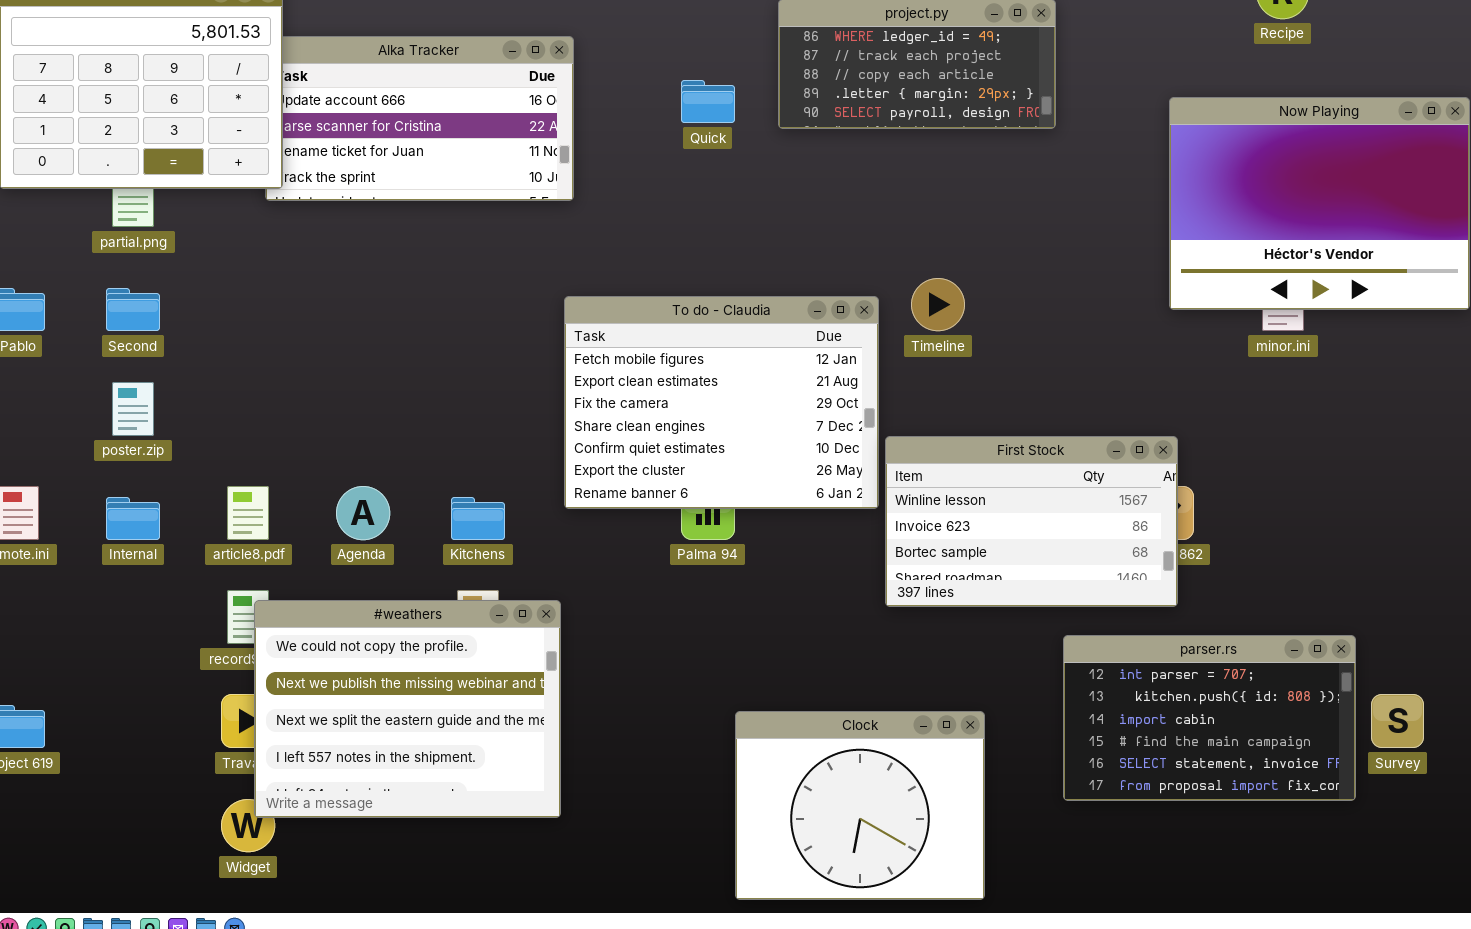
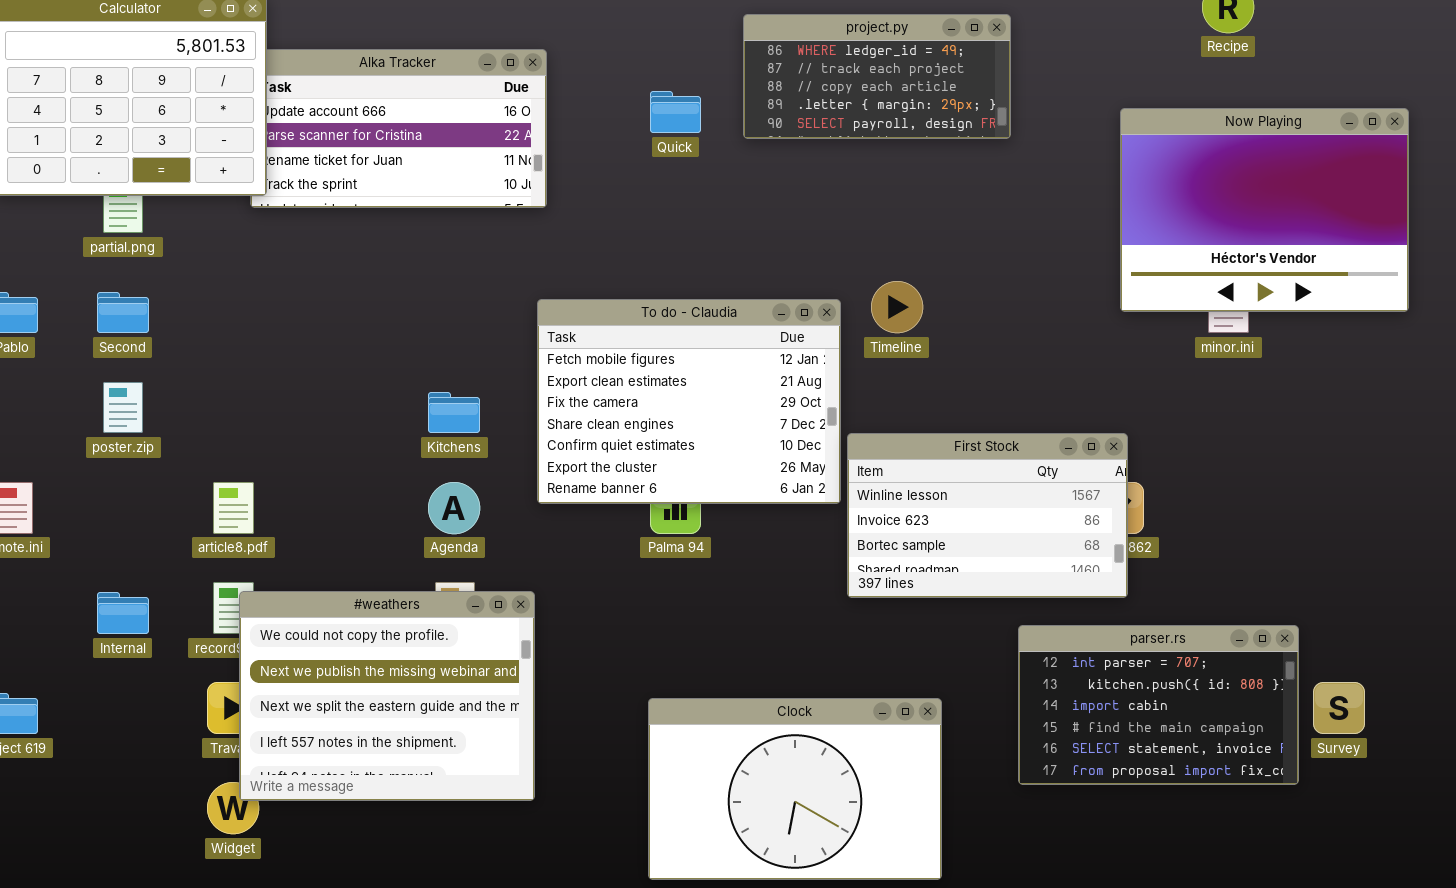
Agenda: [336,486,390,540] -> [428,482,480,534], moved
Internal: [106,497,160,540] -> [97,592,149,634], moved
Kitchens: [451,497,505,540] -> [428,392,480,433], moved
Clock: [735,711,985,900] -> [648,698,942,880], resized

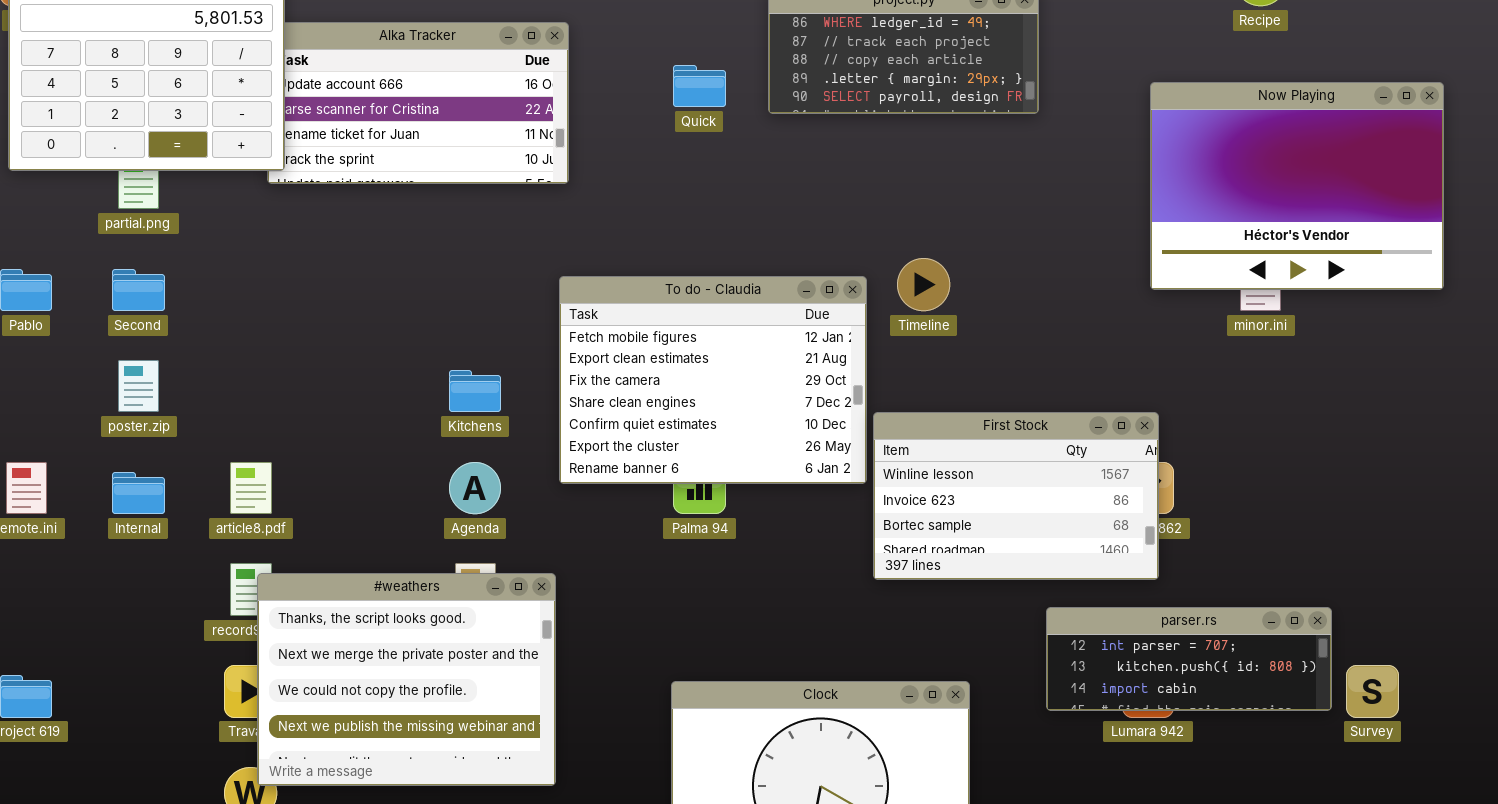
#weathers: [239,591,535,801] -> [257,573,556,786], scrolled up 2 rows
Internal: [97,592,149,634] -> [112,472,165,514], moved
parser.rs: [1018,625,1299,785] -> [1046,607,1332,711], resized

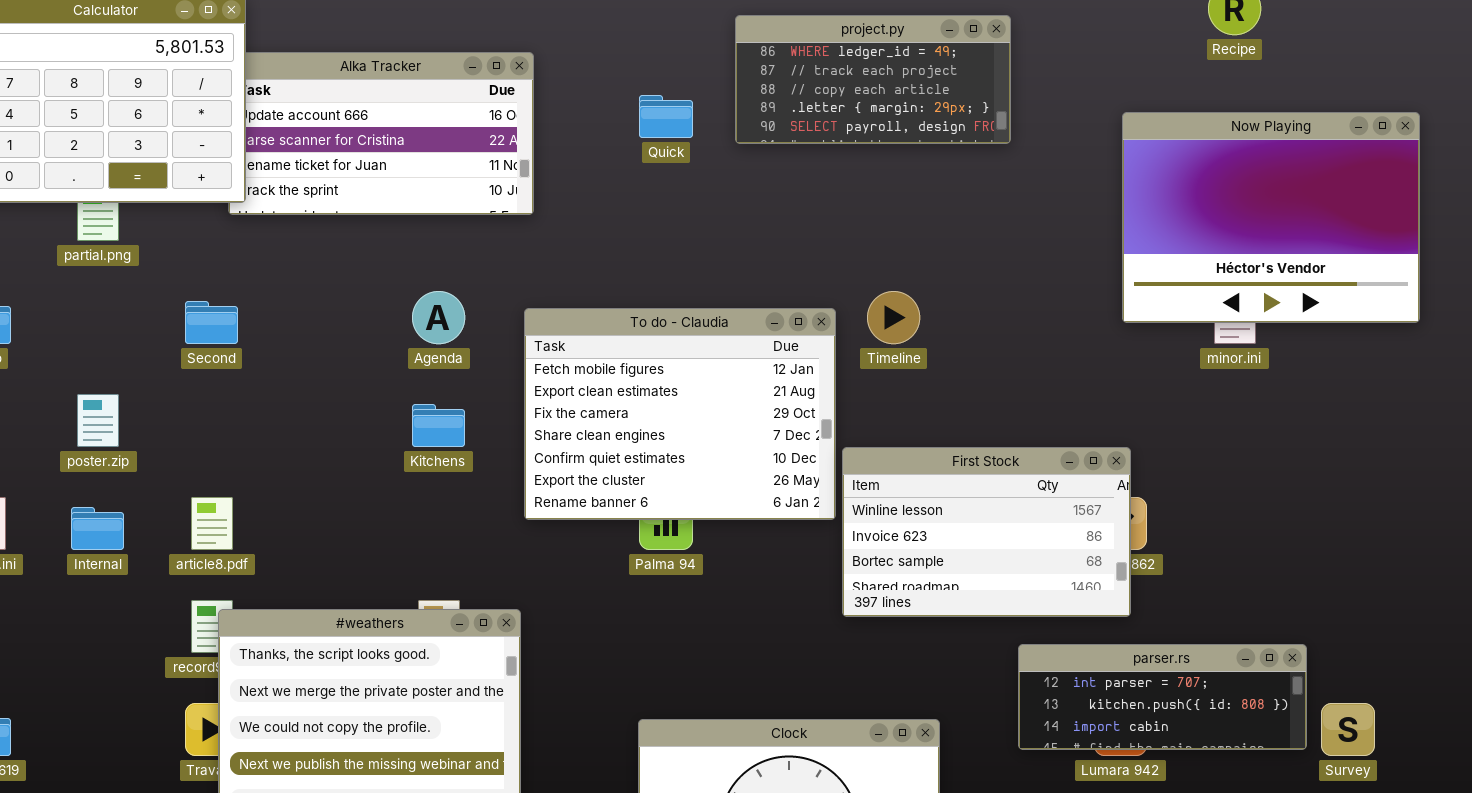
Second: [112,269,165,311] -> [185,301,238,344], moved
Agenda: [449,462,501,514] -> [412,291,465,344], moved

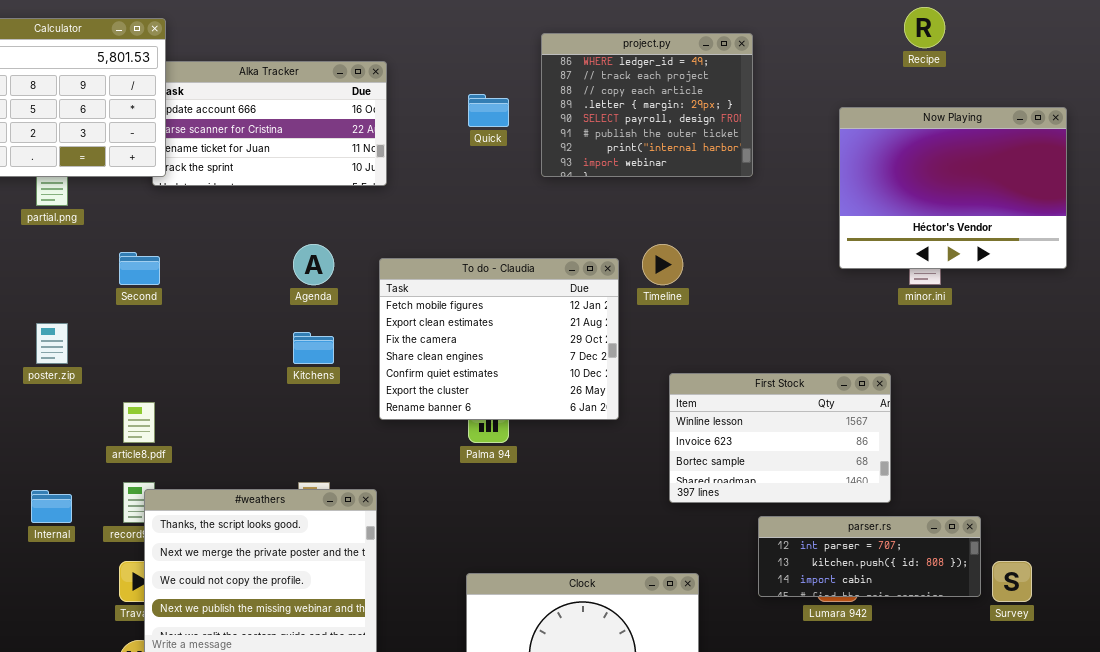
project.py: [735,15,1011,144] -> [541,33,753,177], resized
First Stock: [842,447,1131,617] -> [669,373,891,503], moved
Internal: [71,507,124,550] -> [31,490,72,523], moved

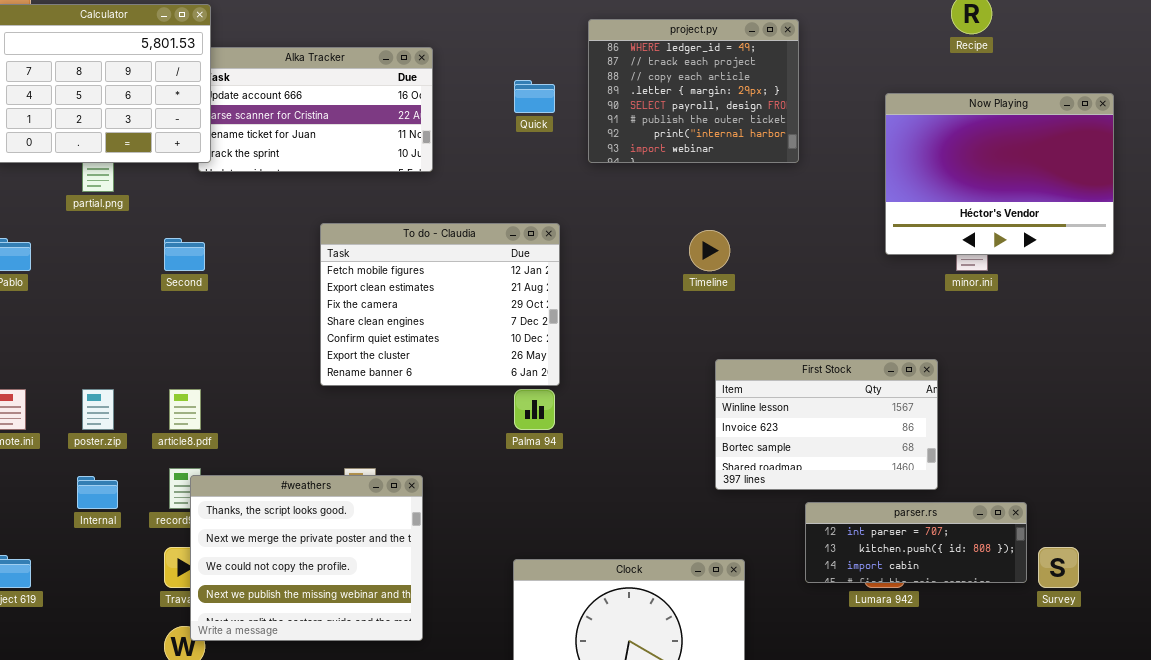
To do - Claudia: [379,258,619,420] -> [320,223,560,386], moved
poster.zip: [36,323,68,364] -> [82,389,114,430], moved

